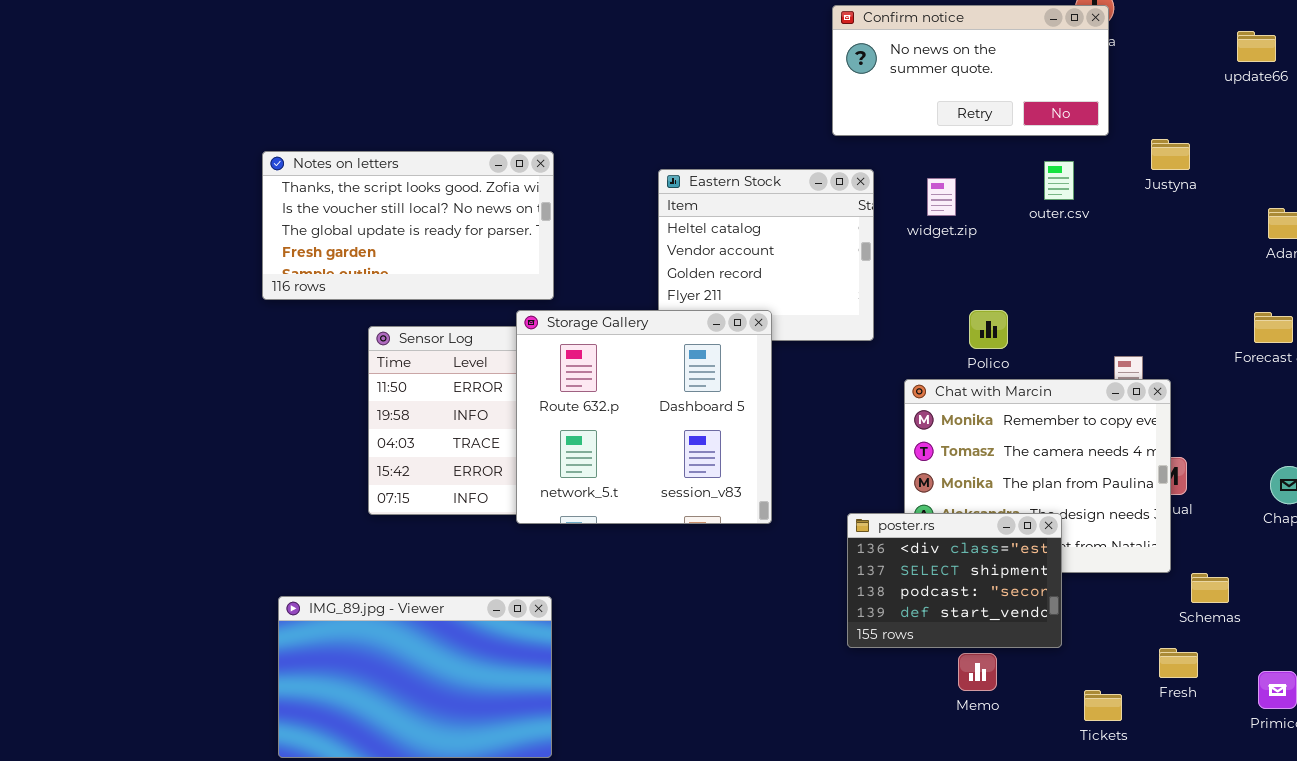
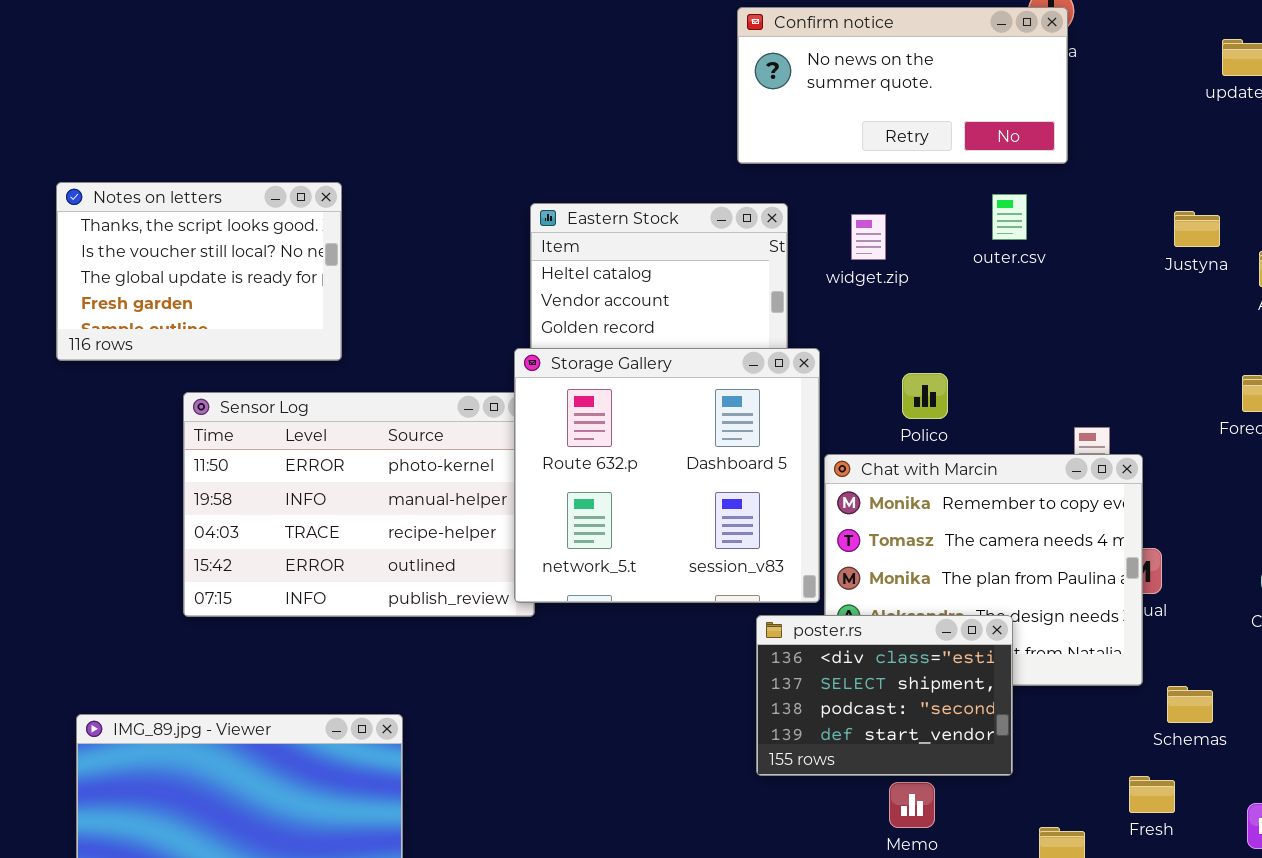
Justyna: [1151,139,1190,170] -> [1174,211,1220,247], moved
Notes on letters: [262,151,554,300] -> [56,182,342,361], resized
Storage Gallery: [516,310,772,524] -> [514,348,820,603], moved

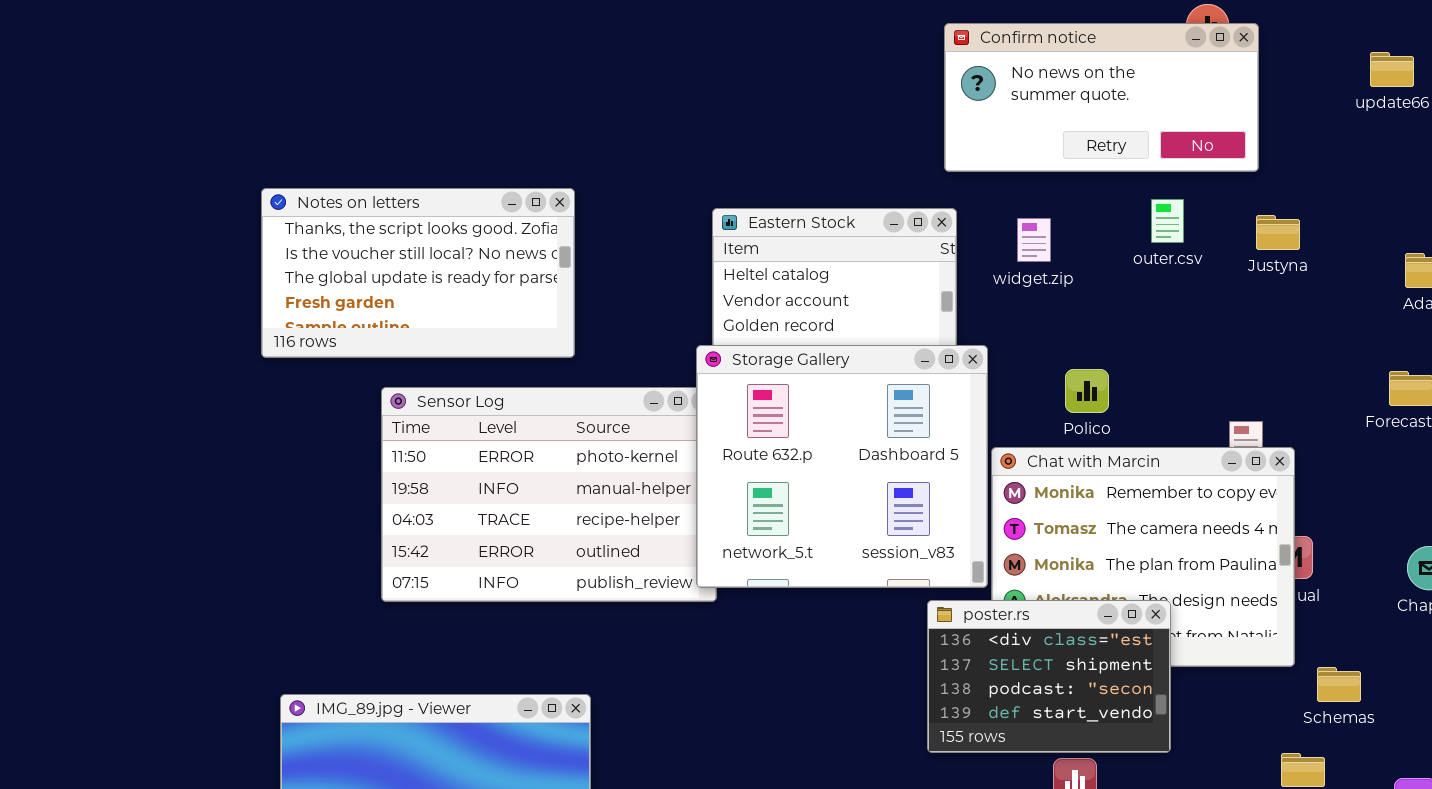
Confirm notice: [737,7,1068,164] -> [944,23,1259,172], moved
Notes on letters: [56,182,342,361] -> [261,188,575,358], resized
Justyna: [1174,211,1220,247] -> [1256,215,1300,250], moved

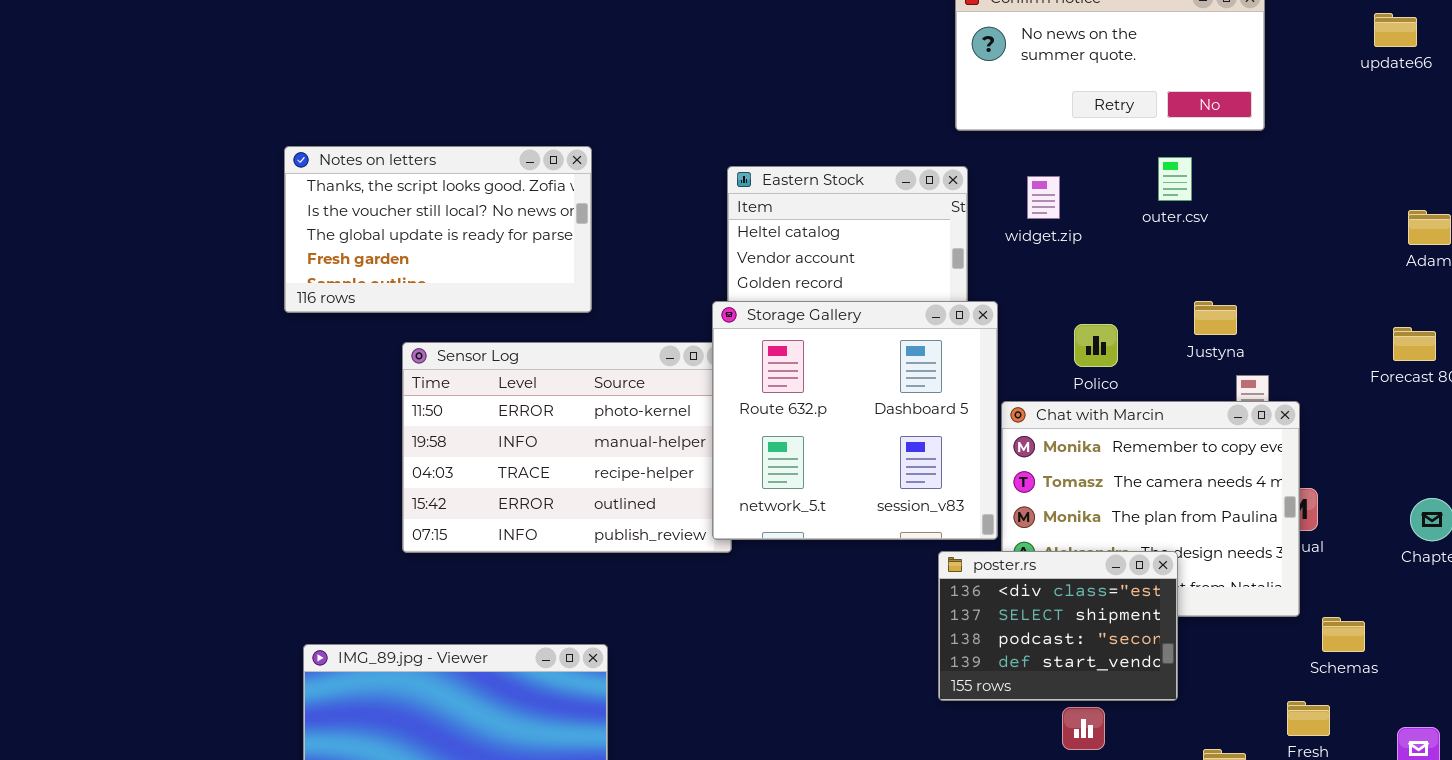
Justyna: [1256,215,1300,250] -> [1194,301,1237,335], moved

